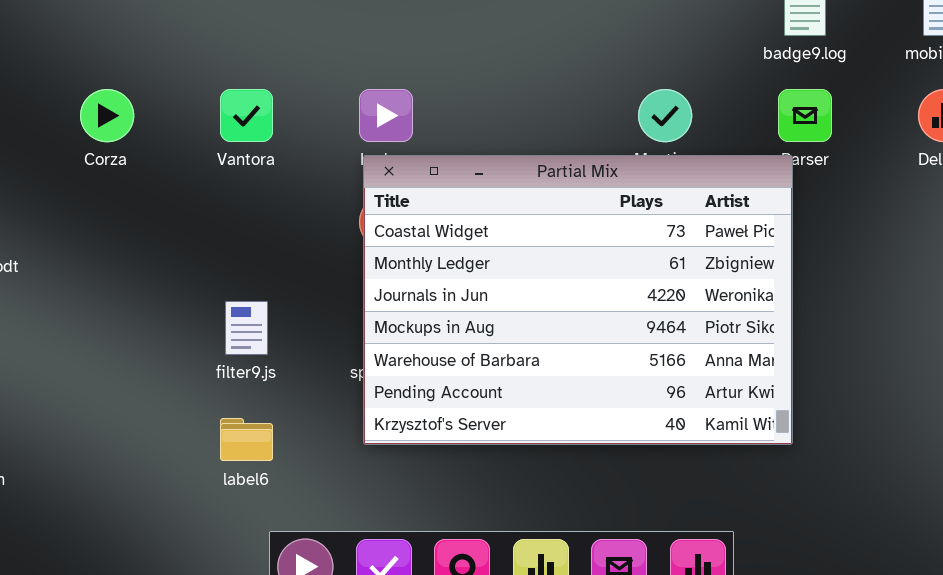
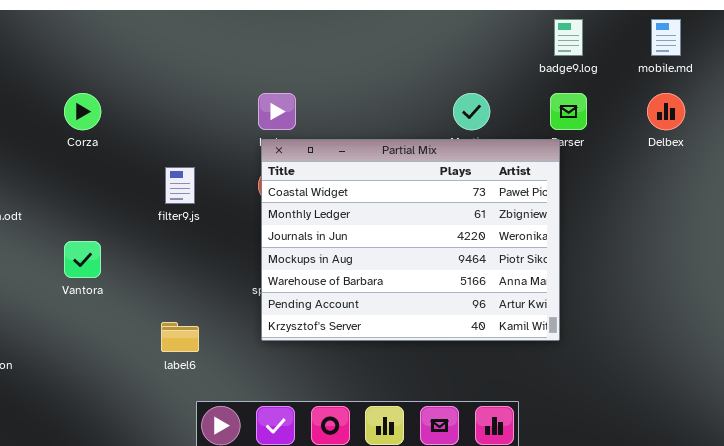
Vantora: [220,89,273,142] -> [64,241,101,278], moved
filter9.js: [225,301,268,355] -> [165,167,195,204], moved

